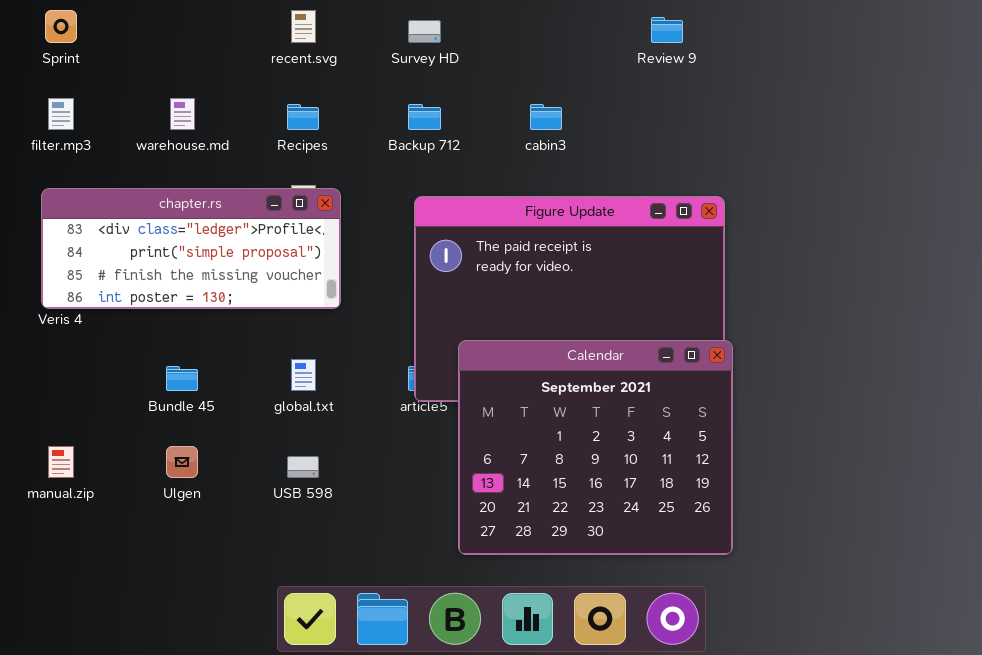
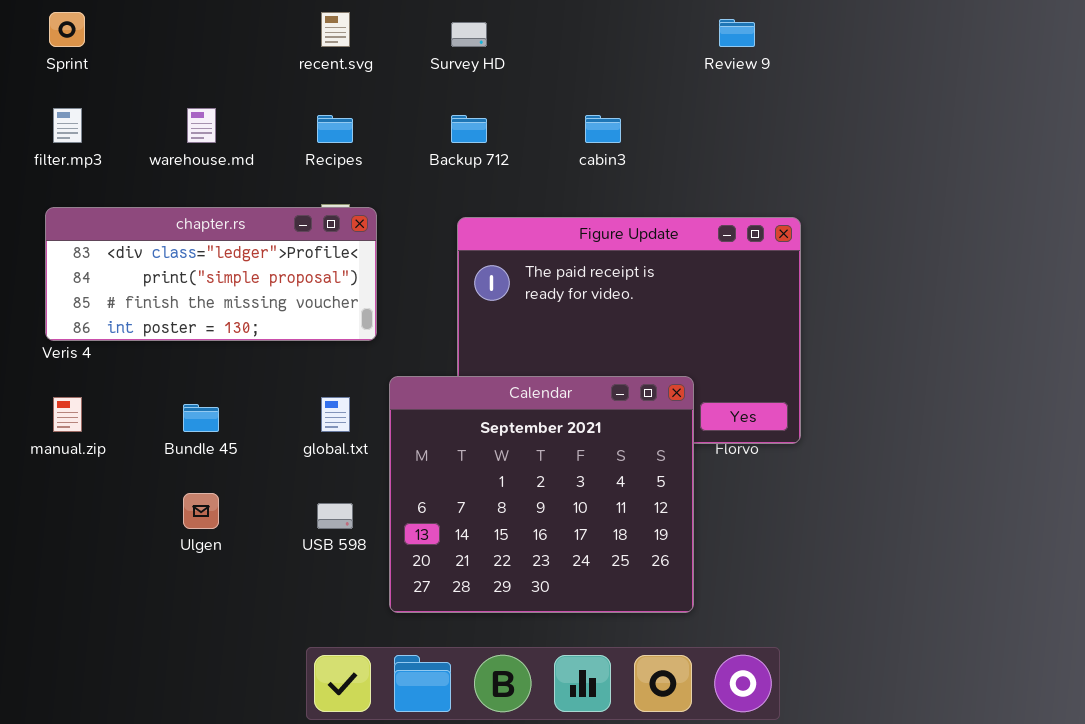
Calendar: [458,340,733,555] -> [389,376,694,613], moved
manual.zip: [48,446,74,478] -> [53,397,82,432], moved

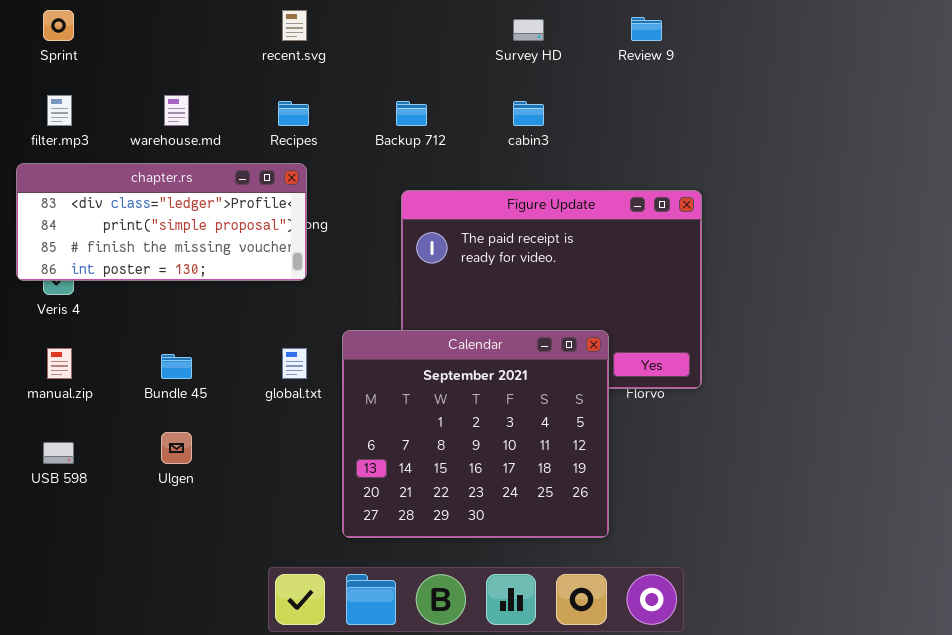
Survey HD: [451,22,487,47] -> [513,19,544,41], moved
chapter.rs: [45,207,377,341] -> [16,163,307,281], moved
USB 598: [317,503,353,529] -> [43,442,74,464], moved

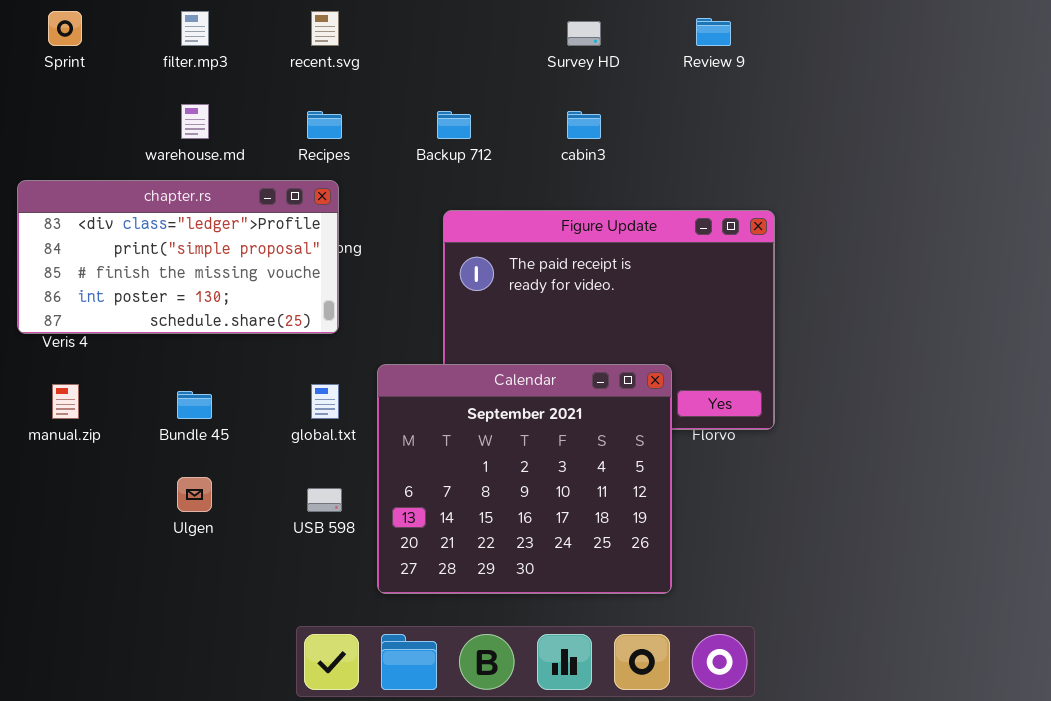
filter.mp3: [47,95,72,126] -> [181,11,209,46], moved
chapter.rs: [16,163,307,281] -> [17,180,339,334], resized
USB 598: [43,442,74,464] -> [307,488,342,512], moved

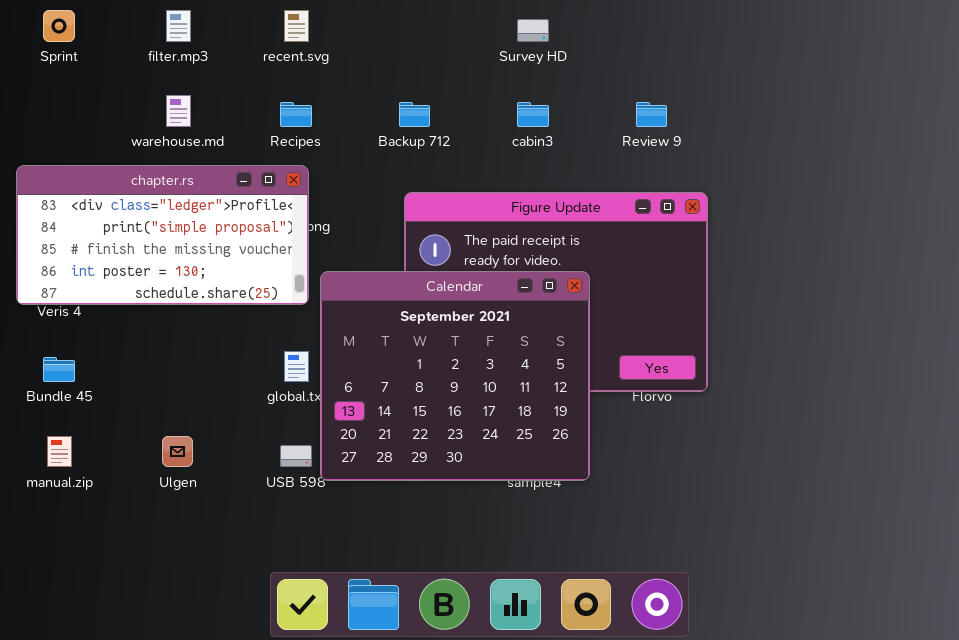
Review 9: [696,18,731,46] -> [636,102,667,127], moved
Calendar: [377,364,672,594] -> [320,271,590,481], moved
manual.zip: [52,384,79,419] -> [47,436,72,467], moved
Bundle 45: [177,391,212,419] -> [43,357,75,382], moved

